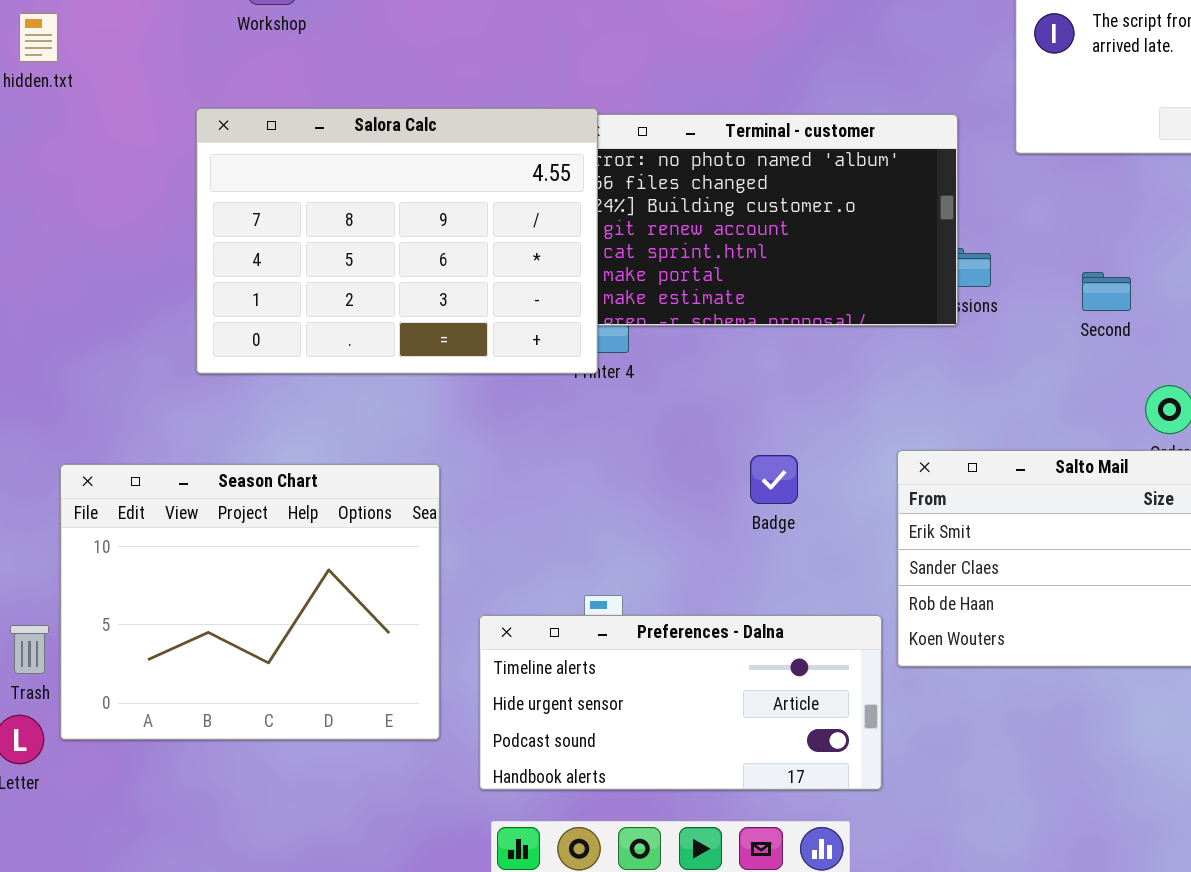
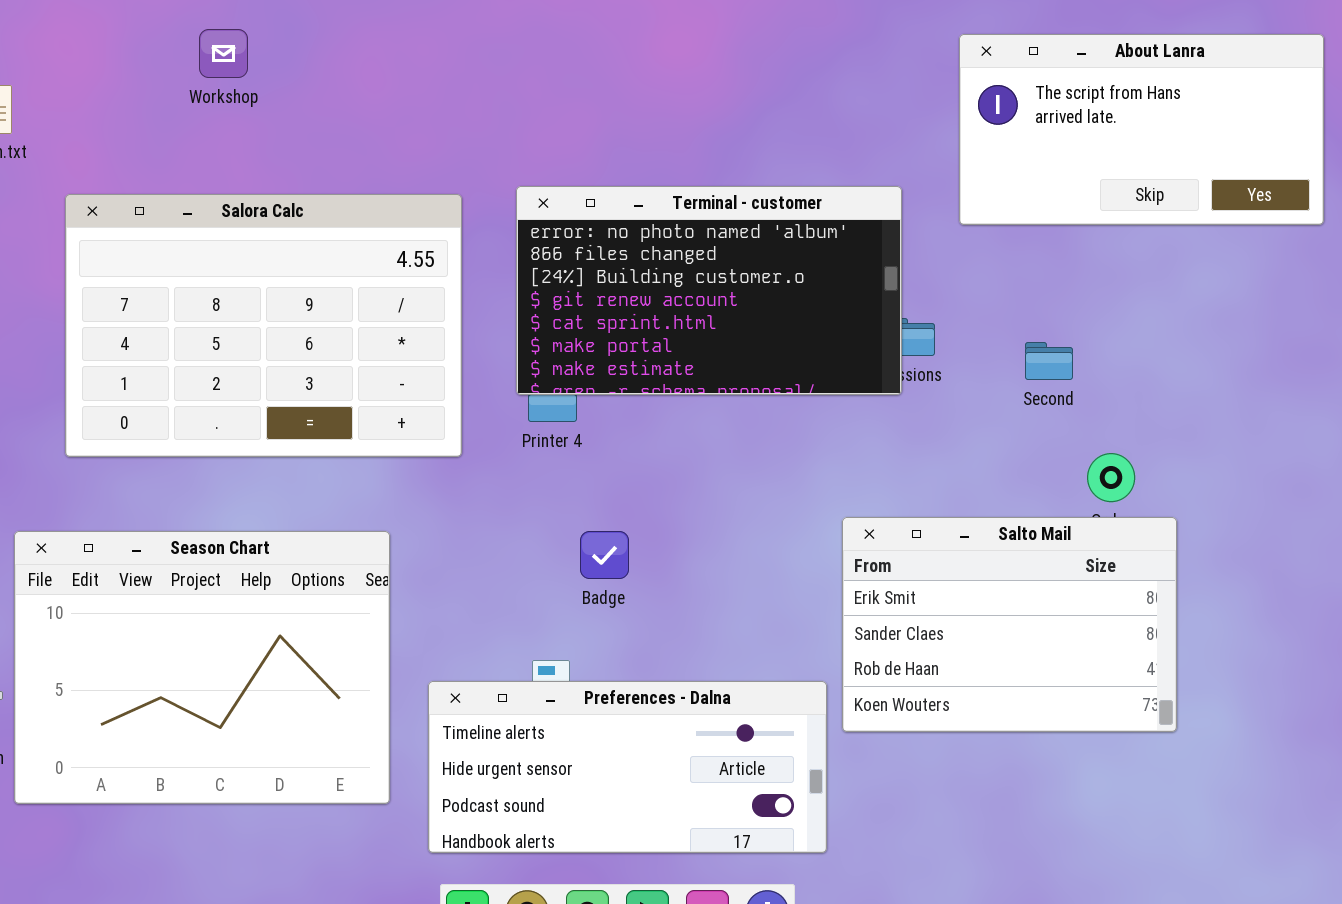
Salora Calc: [196,108,598,374] -> [65,194,462,457], moved
Badge: [750,455,798,504] -> [580,531,629,579], moved

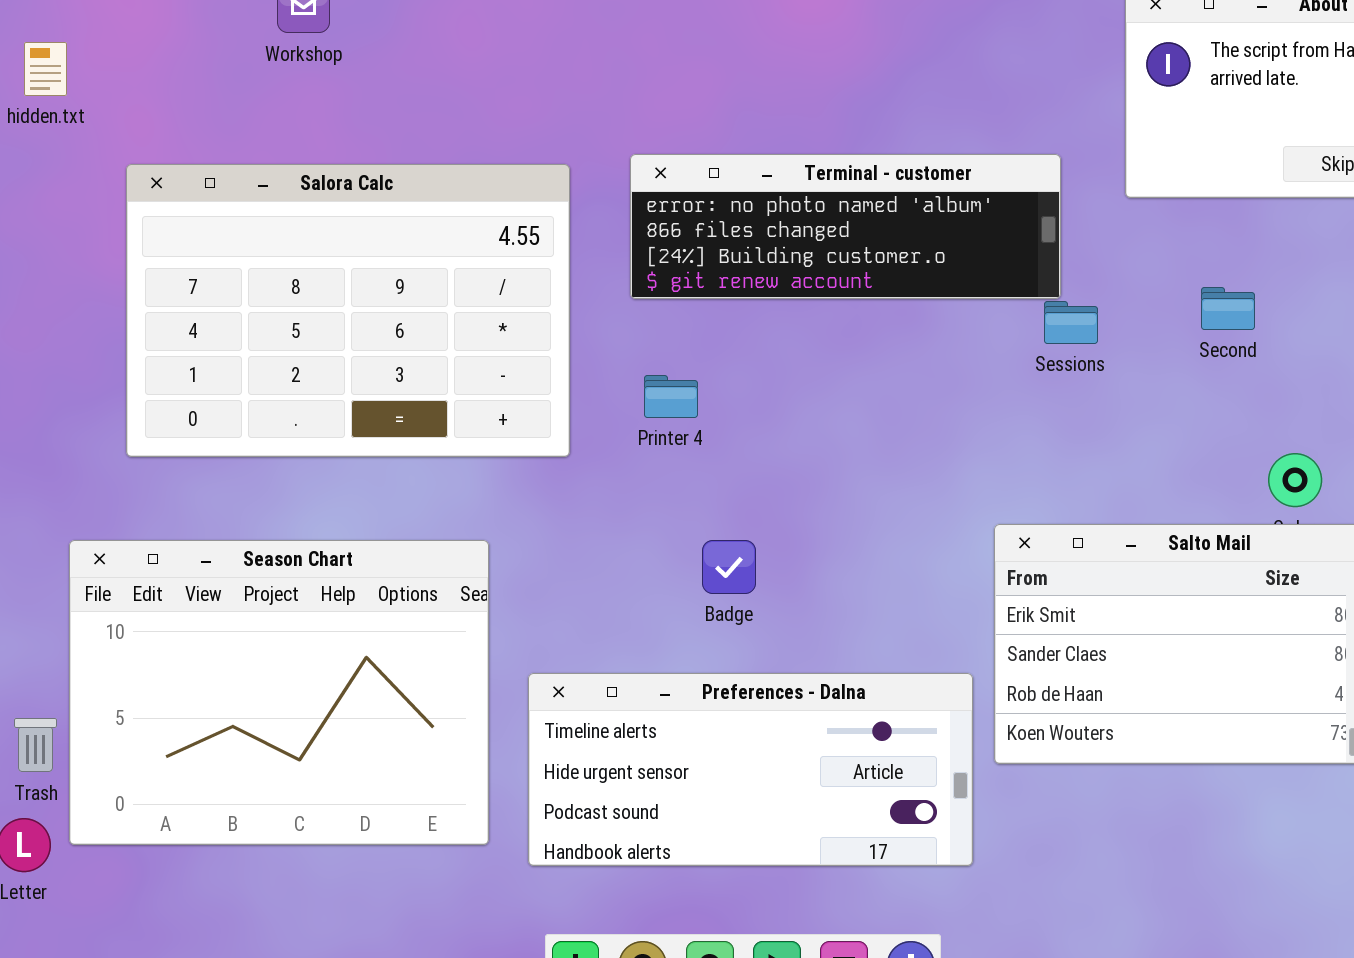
Terminal - customer: [516,186,902,395] -> [630,154,1061,299], resized
Second: [1025,342,1073,380] -> [1201,287,1255,330], moved
Preferences - Dalna: [428,681,827,853] -> [528,673,973,866], moved

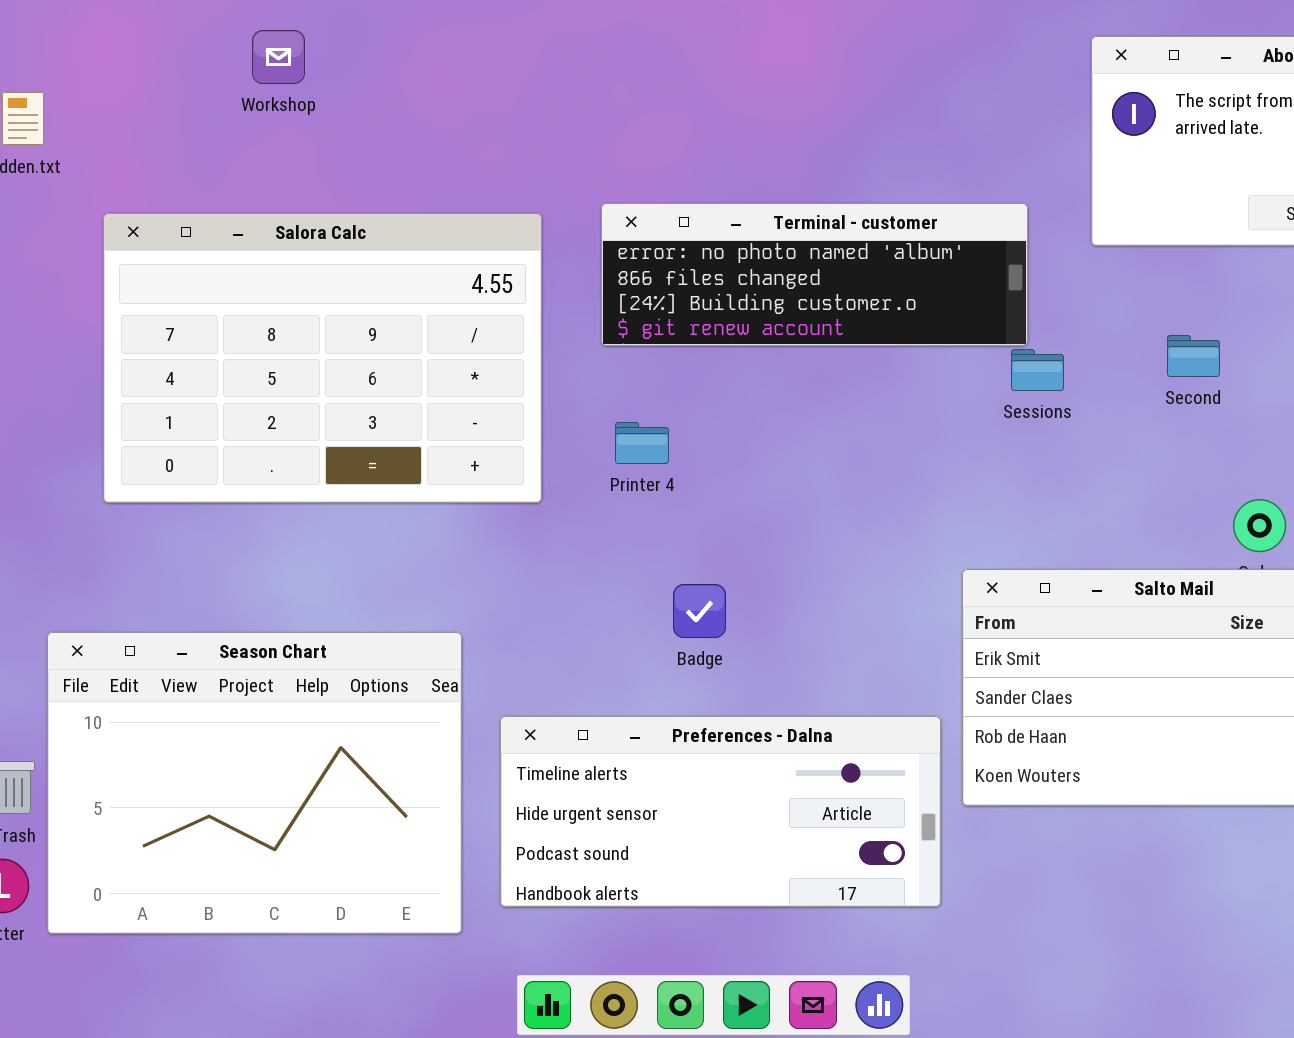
Season Chart: [69,540,489,845] -> [47,632,462,934], moved

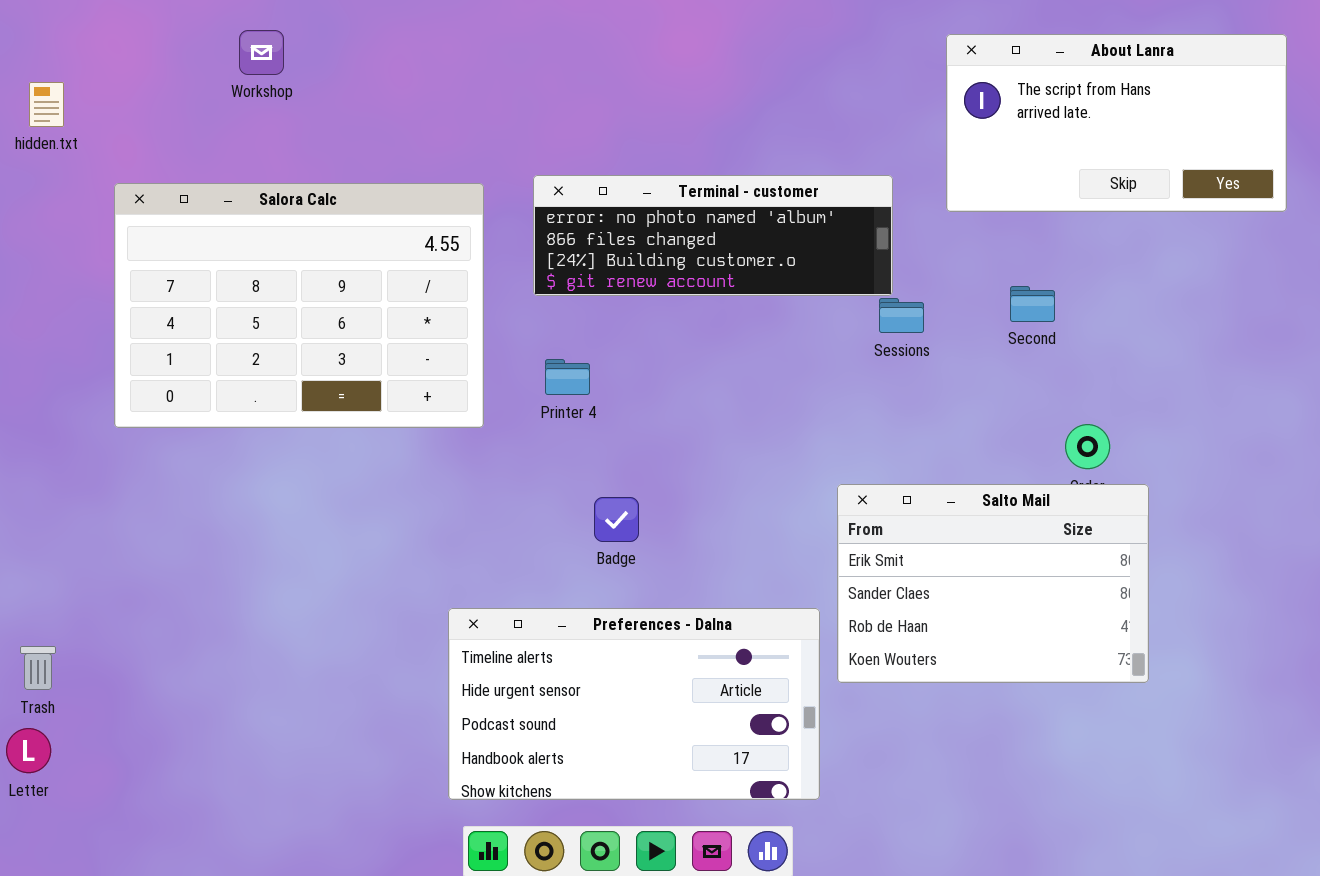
Season Chart: [47,632,462,934] -> none, closed
Preferences - Dalna: [500,716,941,907] -> [448,608,820,800], resized

